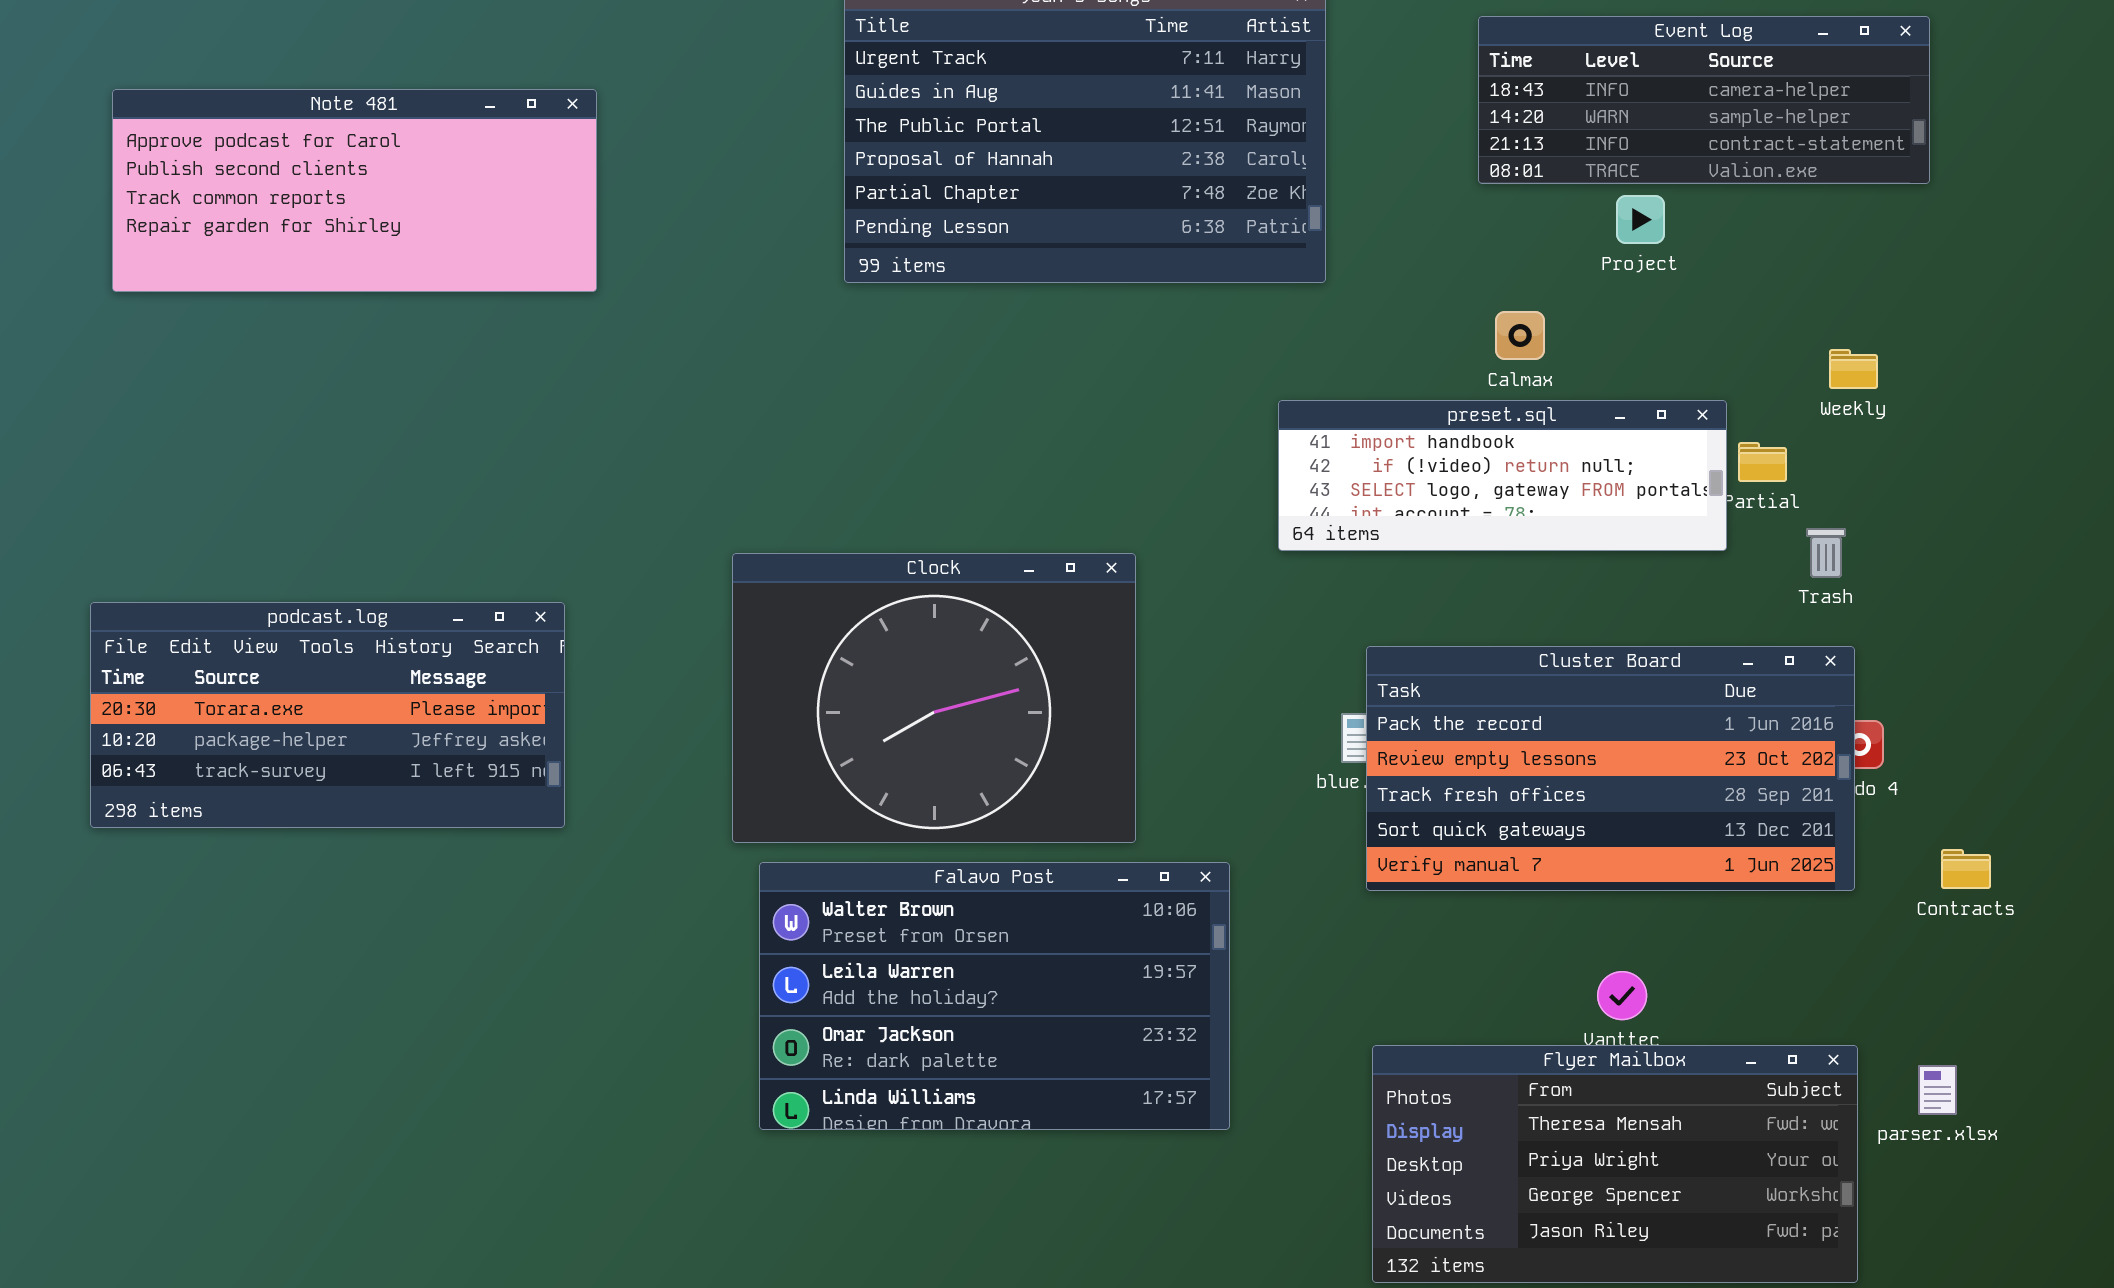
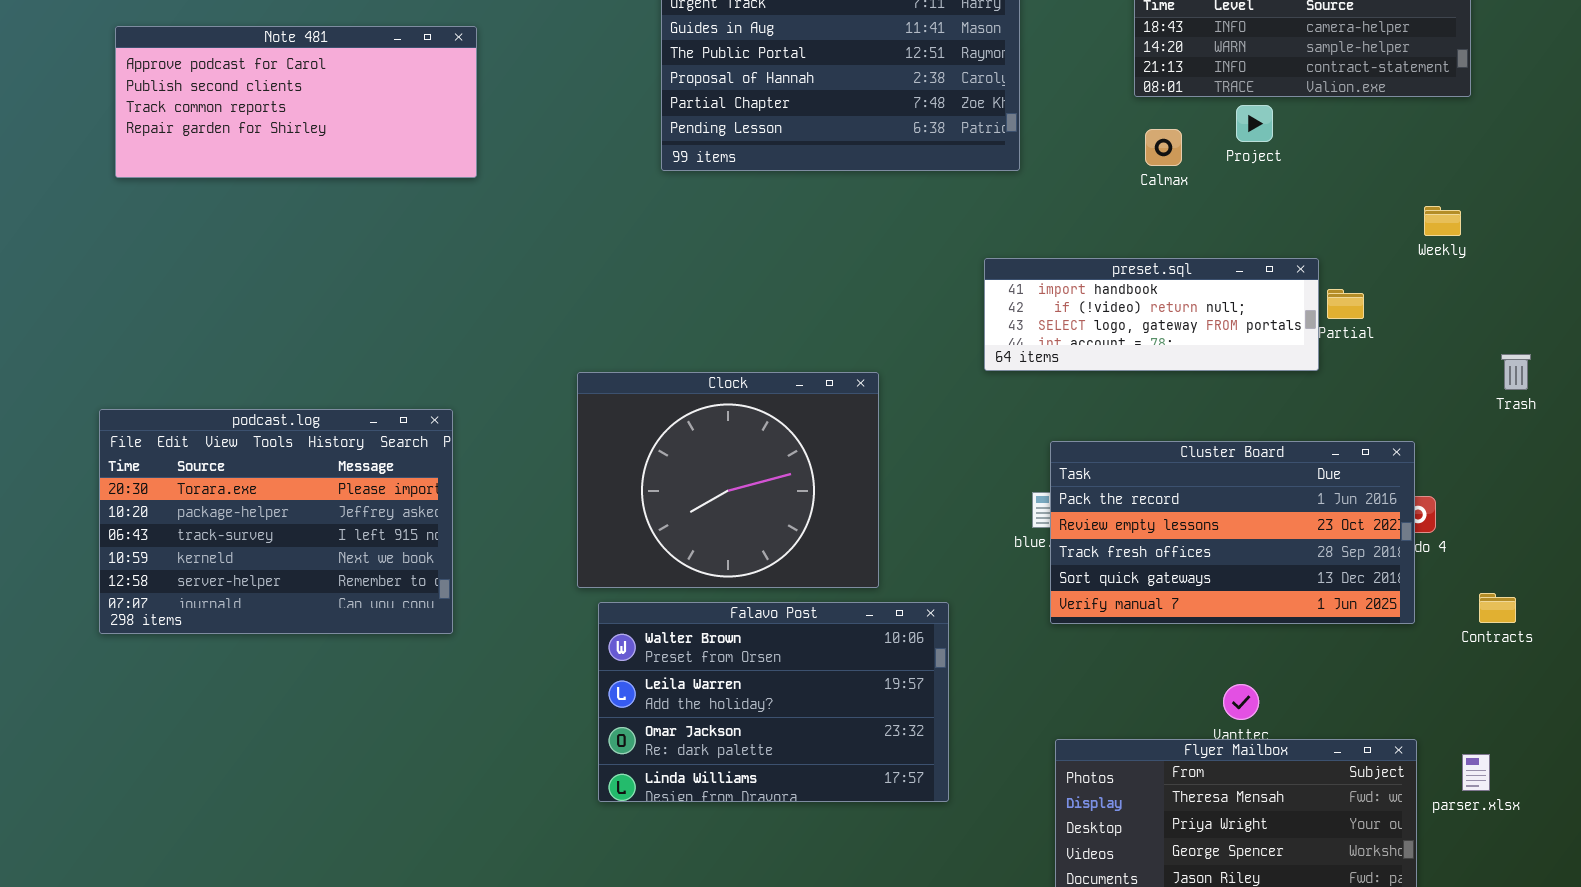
Calmax: [1495,311,1545,360] -> [1145,129,1182,166], moved
Weekly: [1829,349,1878,389] -> [1424,206,1461,236], moved
Trash: [1806,528,1846,578] -> [1501,354,1531,390], moved
podcast.log: [90,602,565,828] -> [99,409,453,634], resized

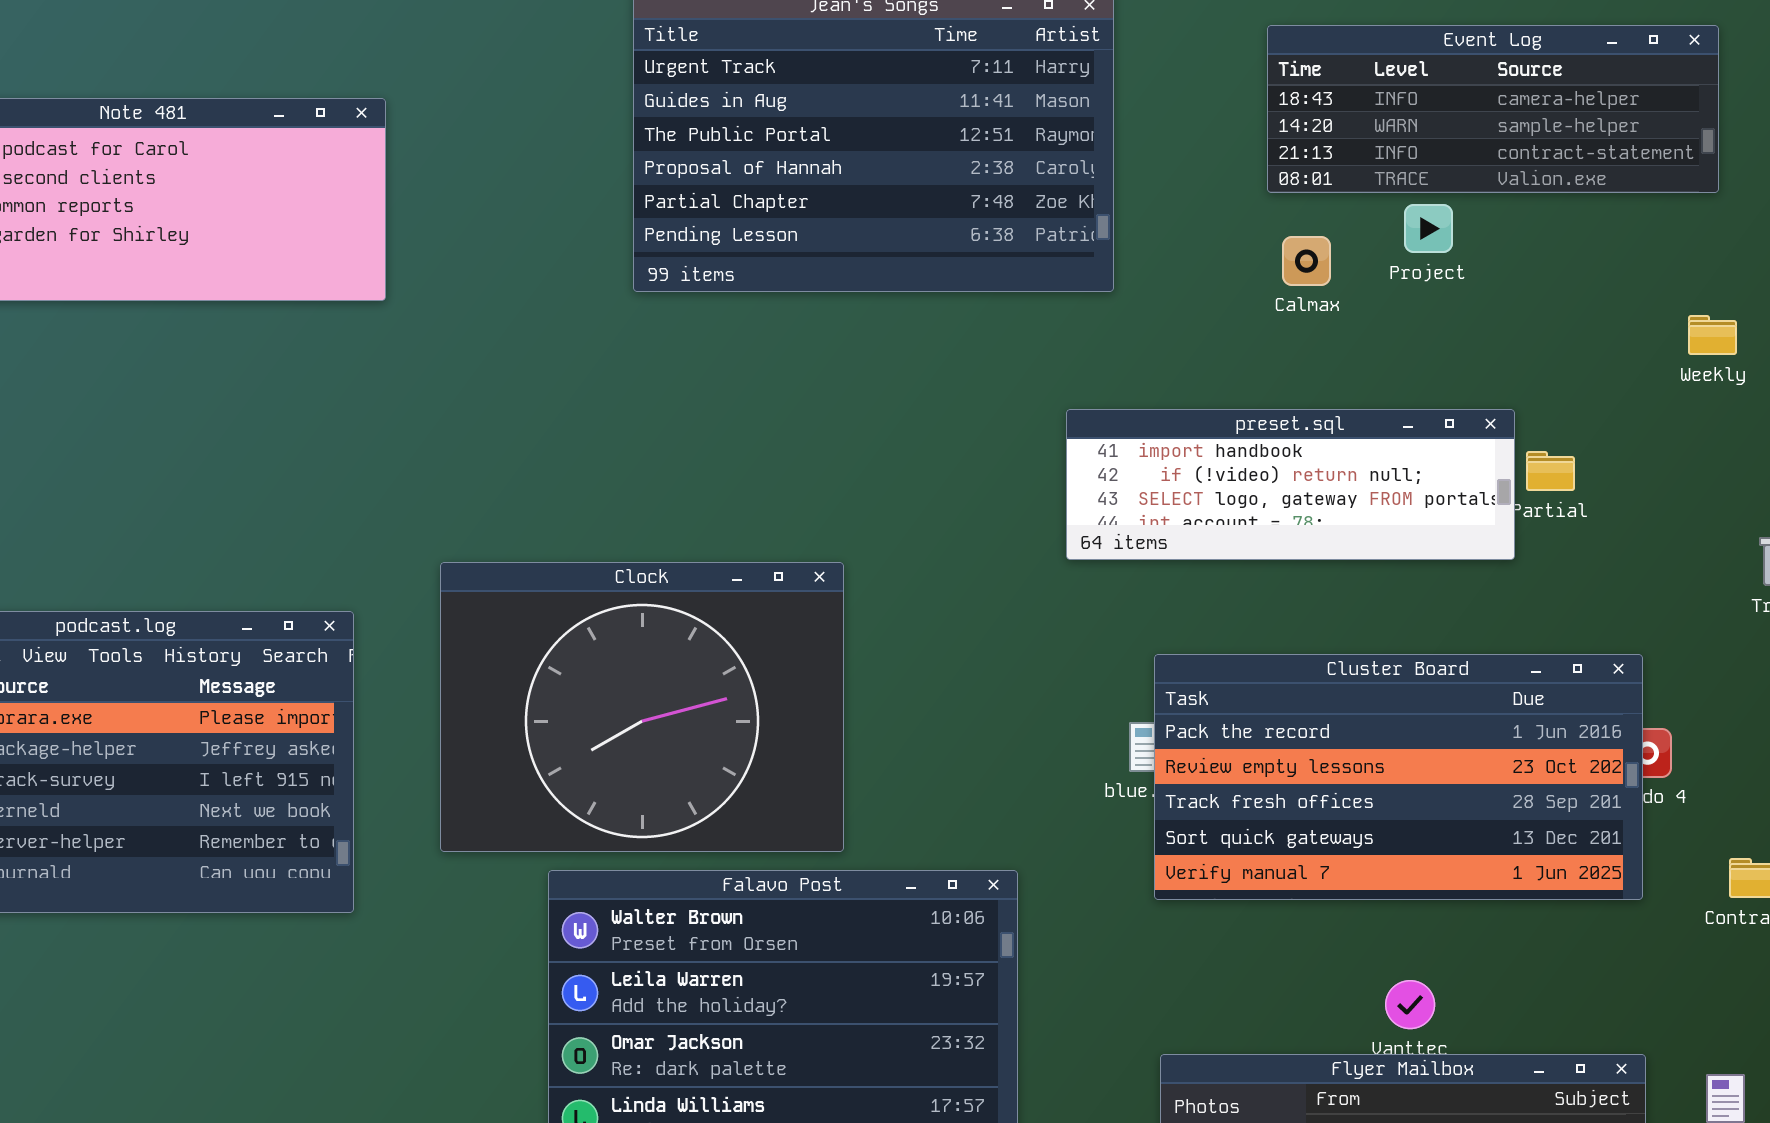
Weekly: [1424,206,1461,236] -> [1688,315,1737,355], moved
Clock: [577,372,879,588] -> [440,562,844,852], moved

